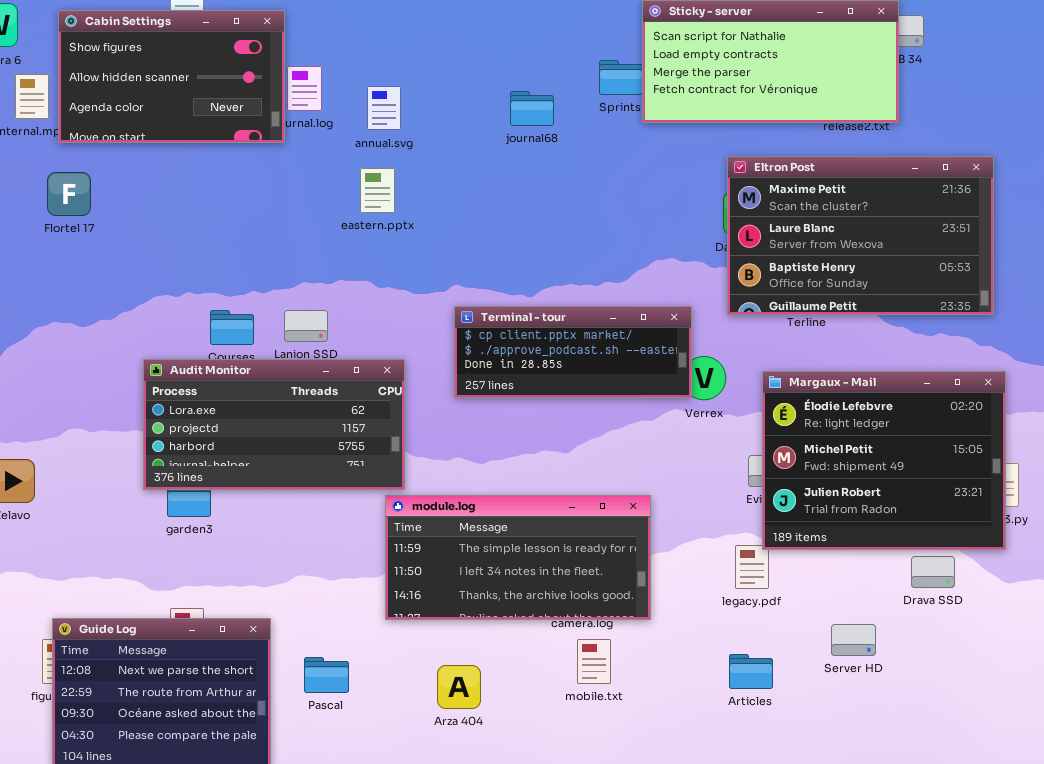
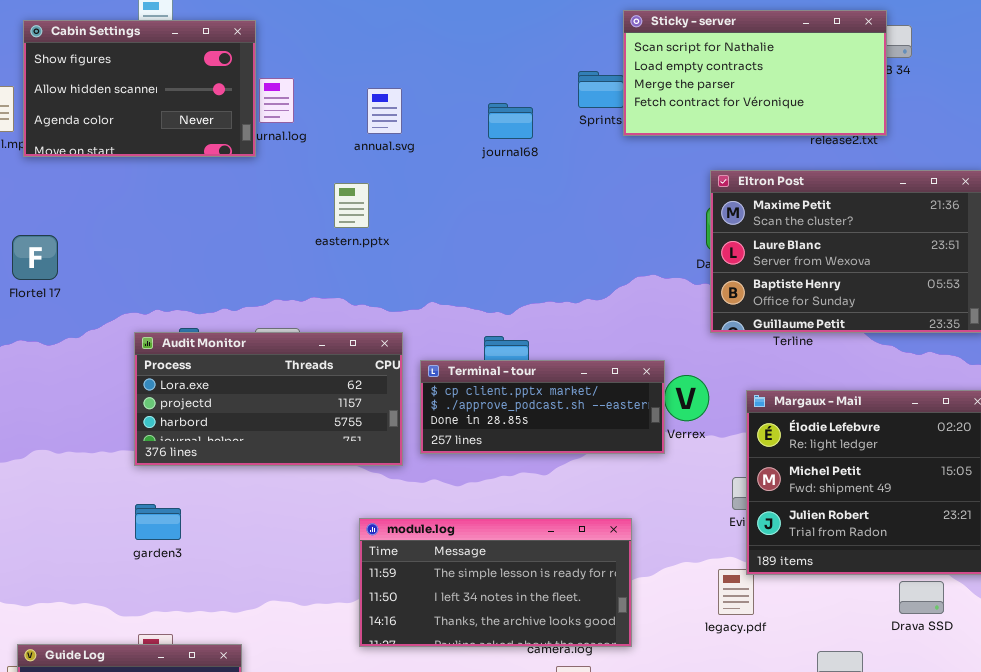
annual.svg: [367,86,401,130] -> [367,88,402,134], moved
Flortel 17: [47,172,91,216] -> [12,235,58,280], moved
Terminal - tour: [454,306,692,398] -> [420,360,665,454], moved
Audit Monitor: [143,359,405,490] -> [134,332,403,466], moved

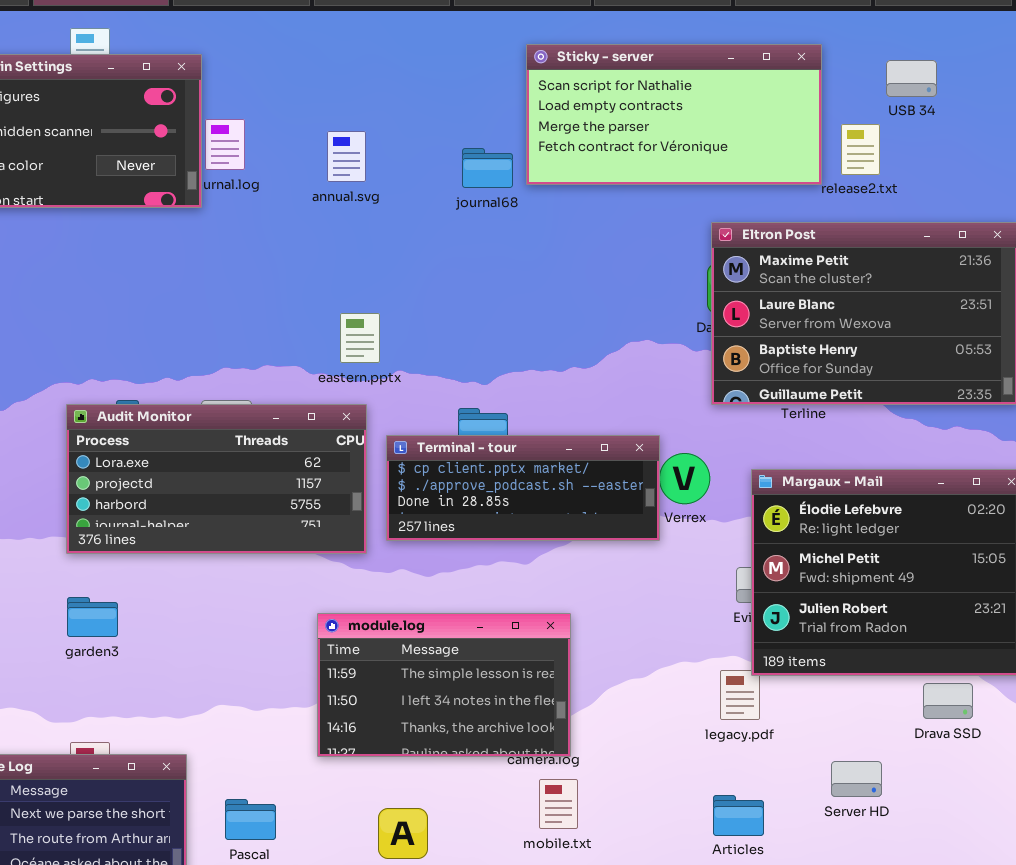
Sticky - server: [623,10,887,136] -> [526,44,822,185], moved
eastern.pptx: [334,183,369,228] -> [340,313,380,363], moved
module.log: [359,518,632,647] -> [317,613,571,757], resized

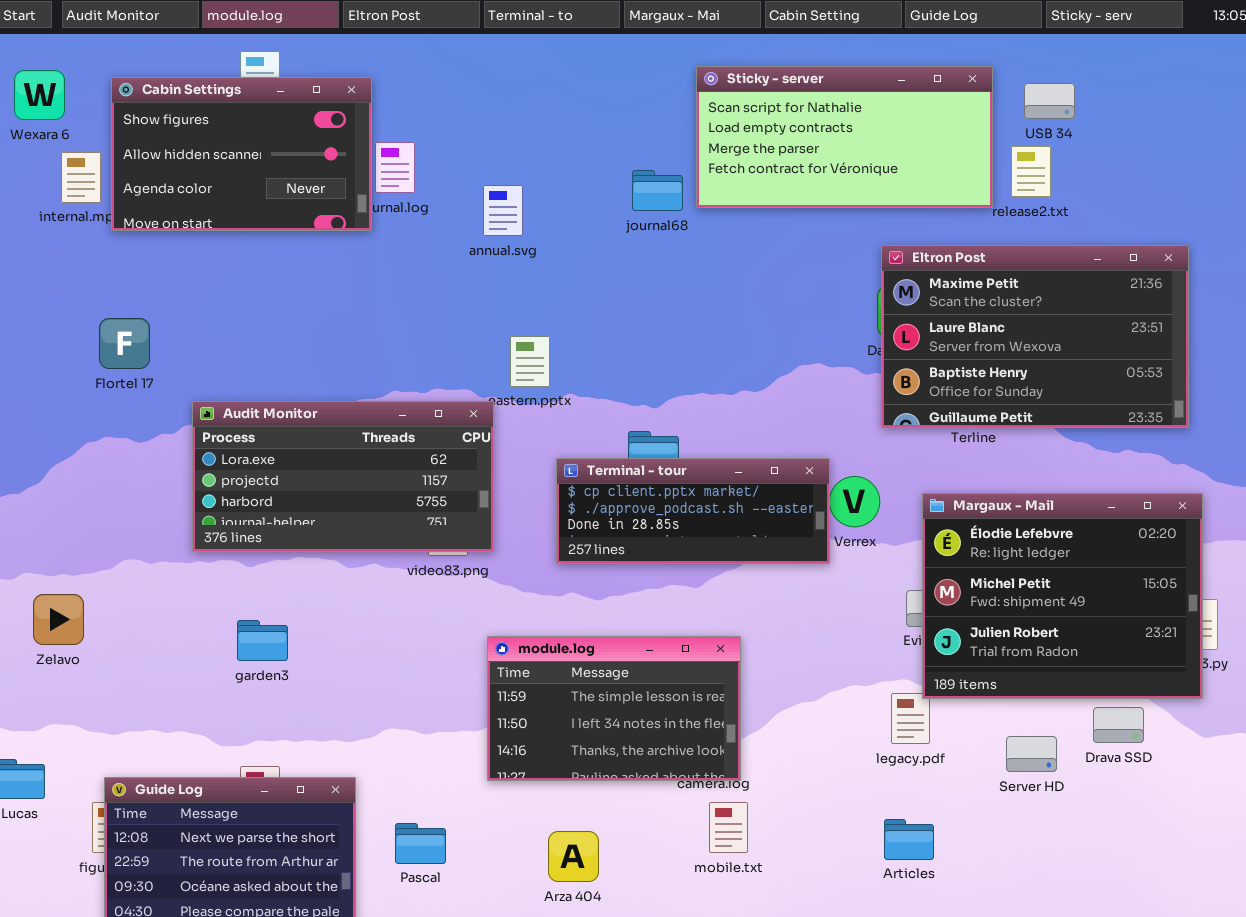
USB 34: [886,60,937,97] -> [1024,83,1075,119], moved
annual.svg: [327,131,366,182] -> [483,185,523,236], moved
Audit Monitor: [66,404,367,554] -> [192,401,494,552], moved
Server HD: [831,761,882,797] -> [1006,736,1057,772], moved

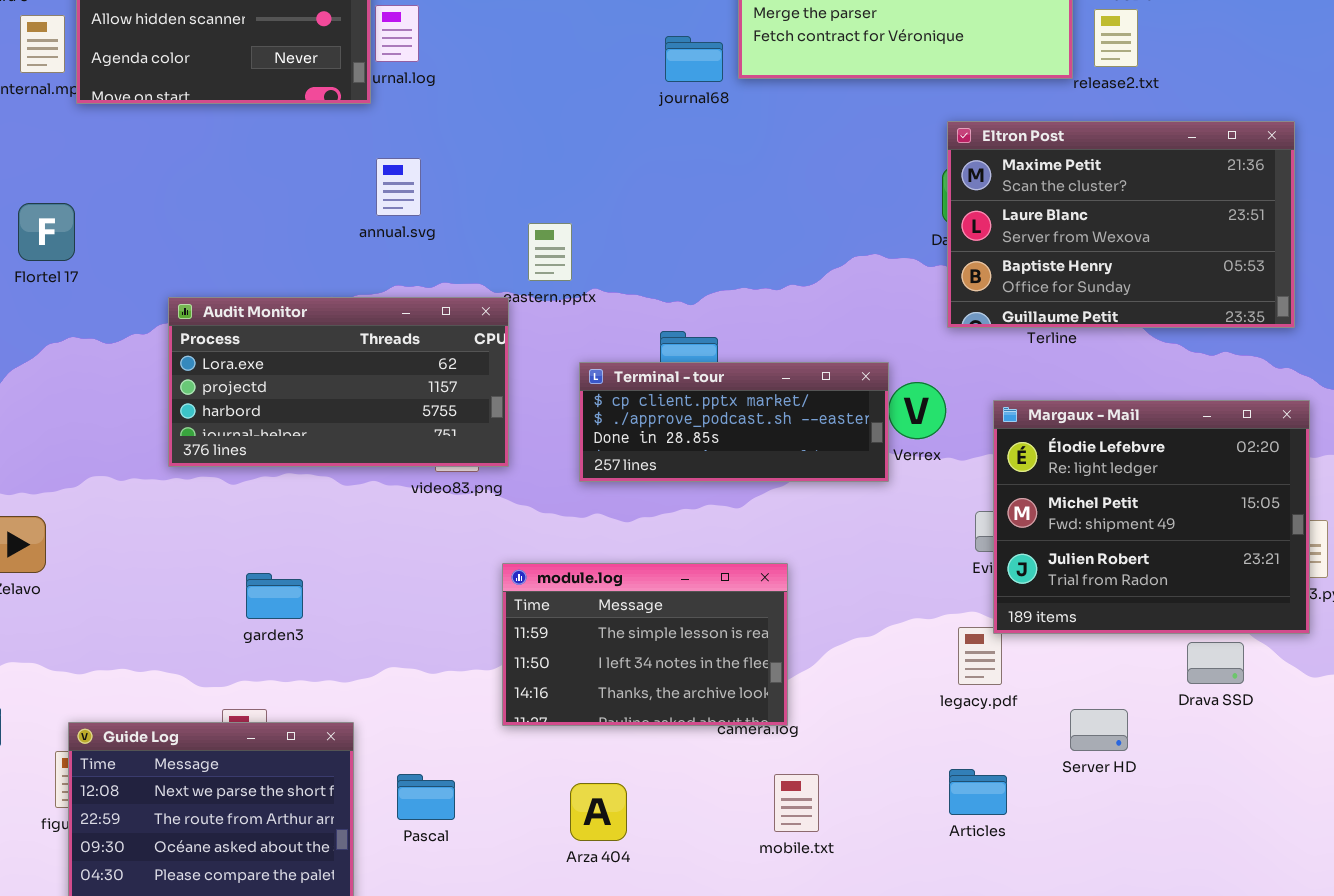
annual.svg: [483,185,523,236] -> [376,158,421,216], moved
Flortel 17: [99,318,150,369] -> [18,203,75,261], moved
garden3: [237,620,288,661] -> [246,573,303,619], moved
Server HD: [1006,736,1057,772] -> [1070,709,1128,751], moved
mobile.txt: [709,802,748,853] -> [774,774,819,832], moved

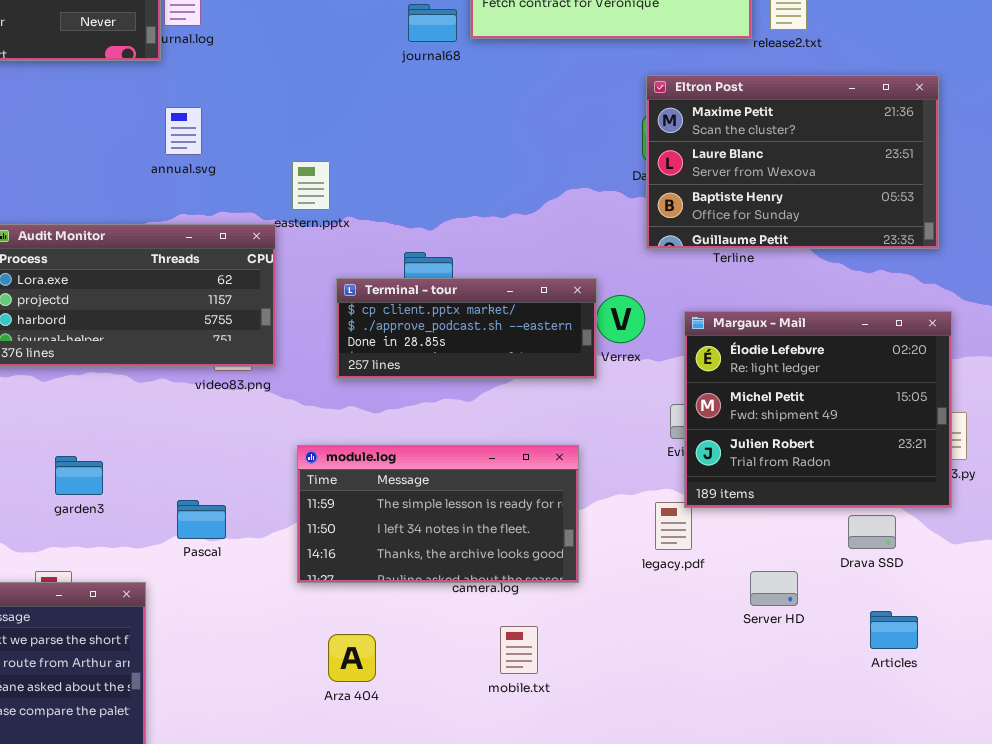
module.log: [502,563,788,726] -> [297,445,579,583], moved, resized
Articles: [949,769,1007,815] -> [870,611,918,649], moved
Pascal: [397,774,455,820] -> [177,500,226,539], moved

